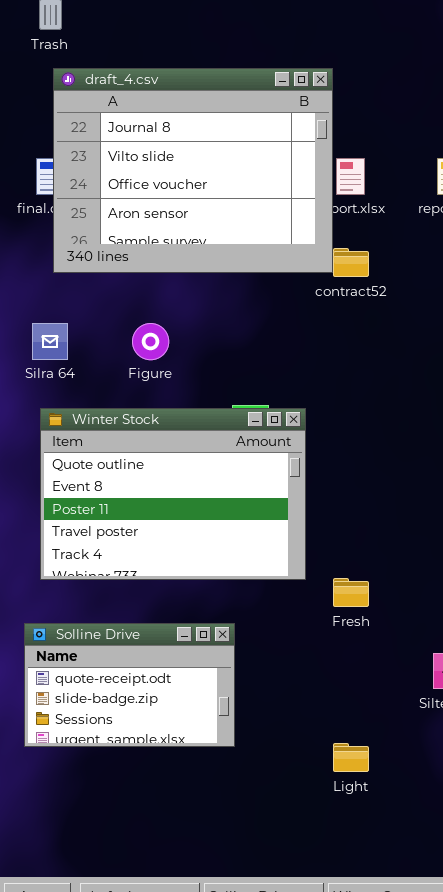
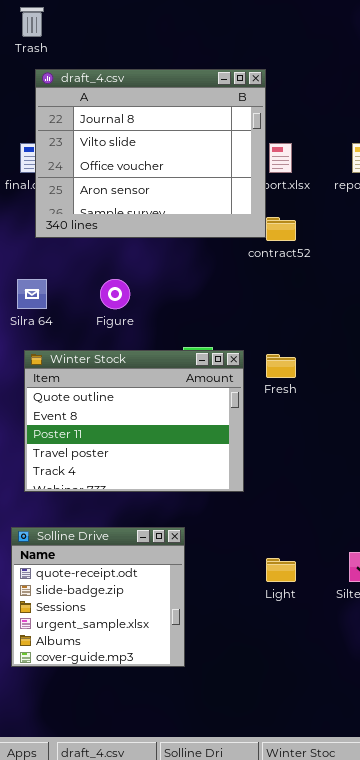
Fresh: [333,578,369,607] -> [266,354,296,378], moved
Solline Drive: [24,623,235,747] -> [11,527,185,667], resized
Light: [333,743,369,772] -> [266,558,296,582], moved

